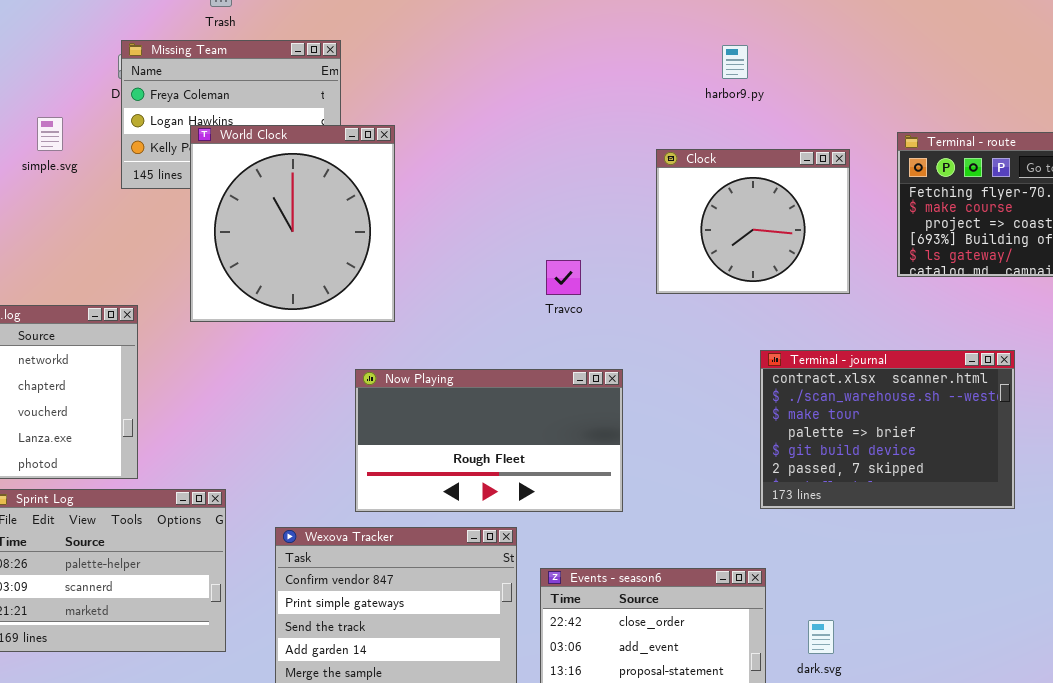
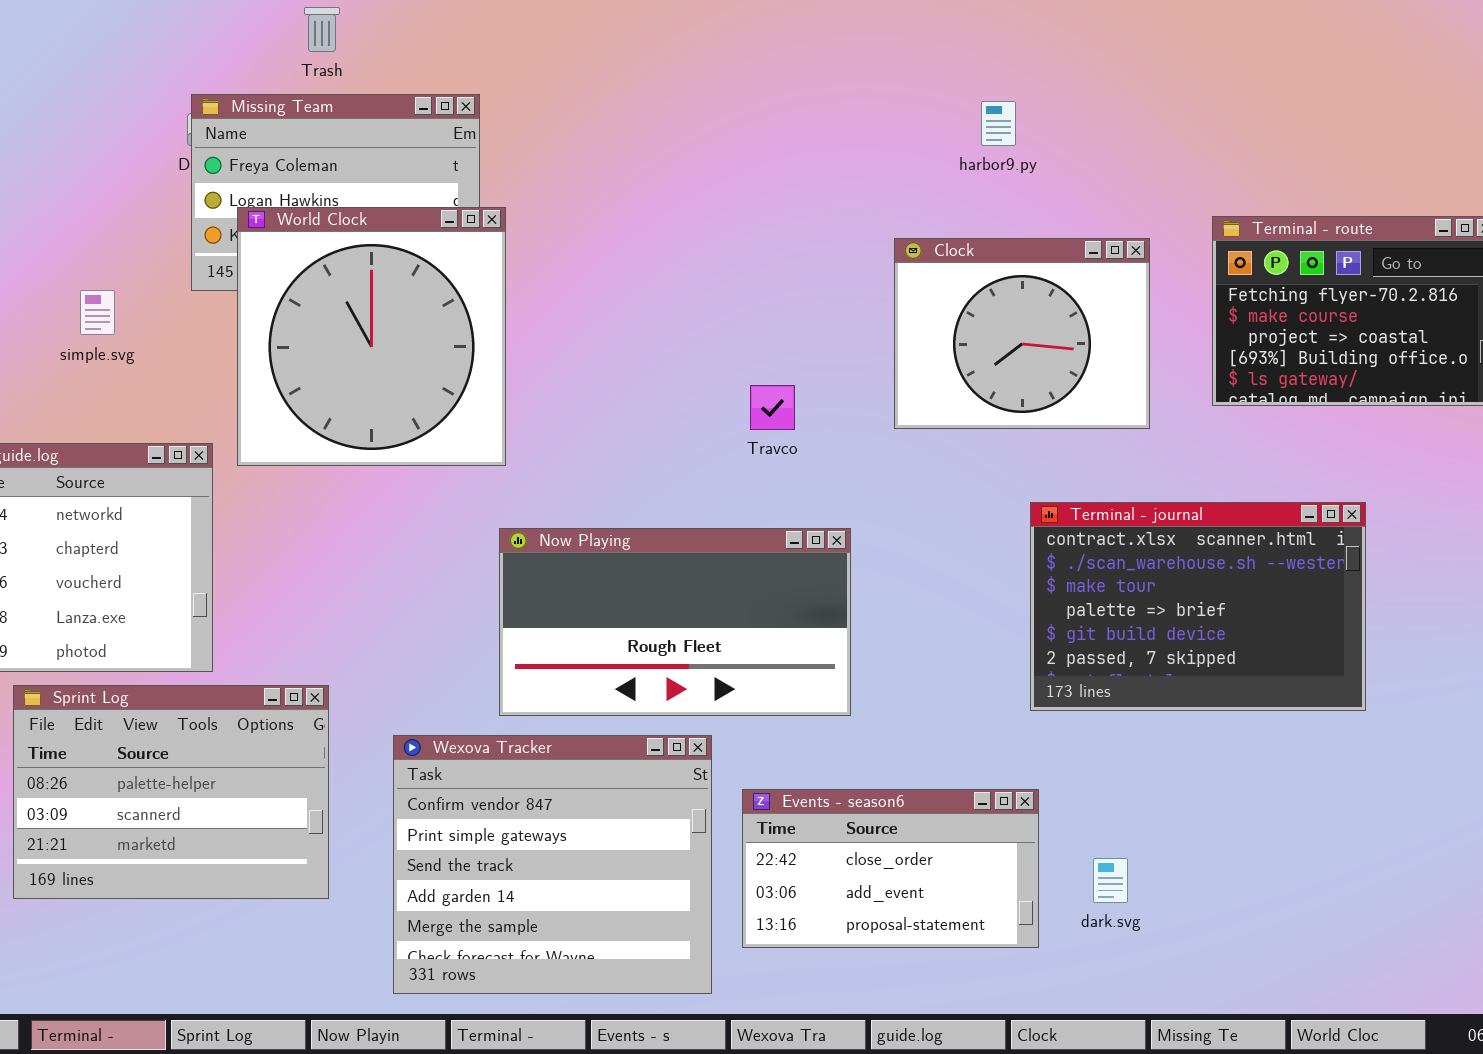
simple.svg: [37,117,63,151] -> [80,290,115,335], moved
World Clock: [190,125,395,322] -> [237,207,506,466], moved

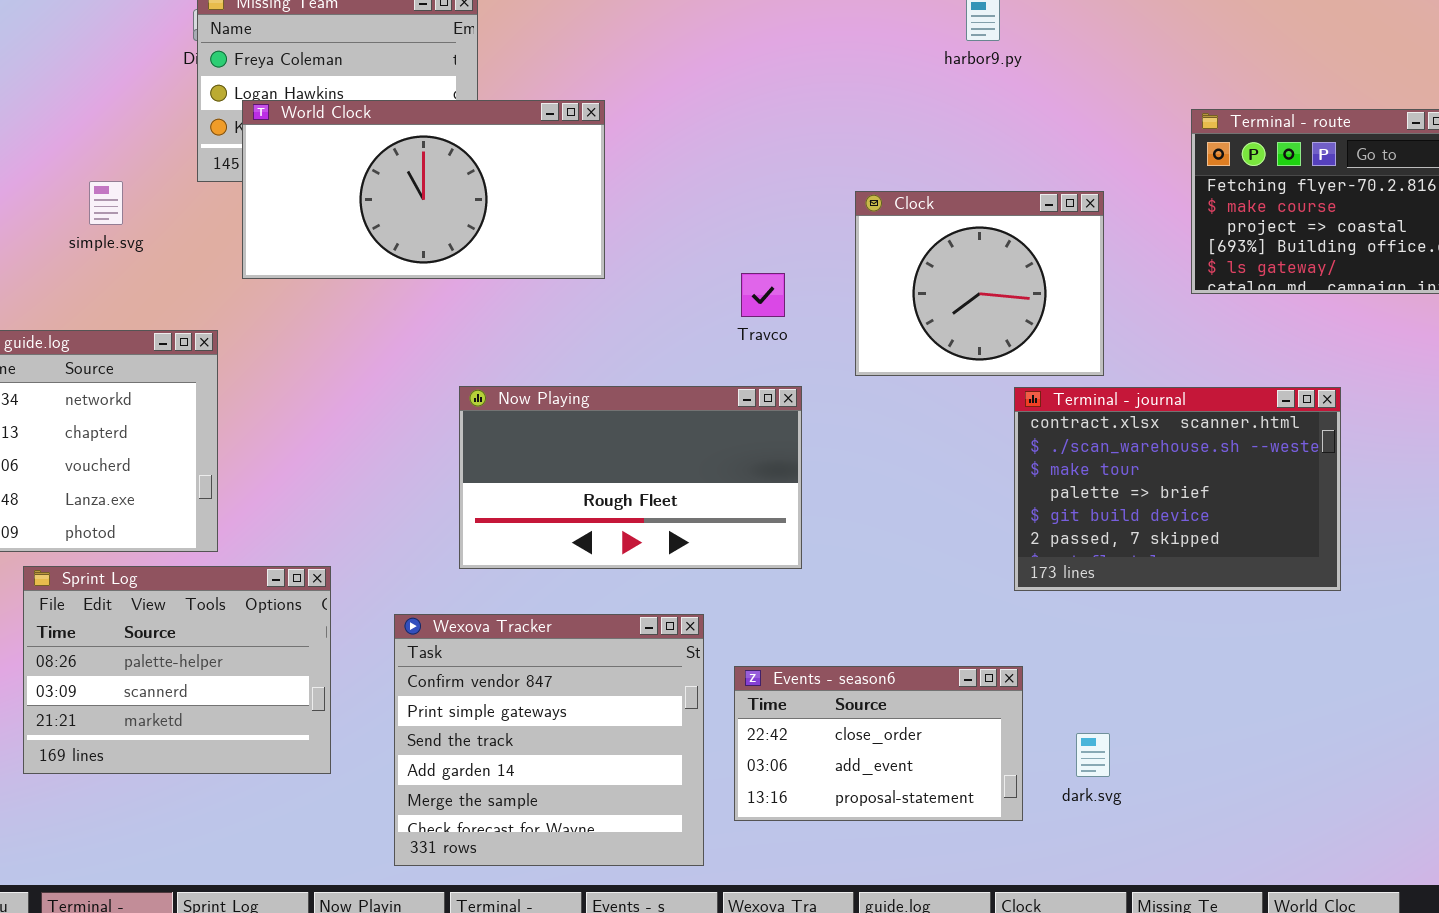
World Clock: [237,207,506,466] -> [242,100,605,279], resized
Clock: [894,238,1150,429] -> [855,191,1104,376], moved
Now Playing: [499,528,851,716] -> [459,386,802,569], moved

